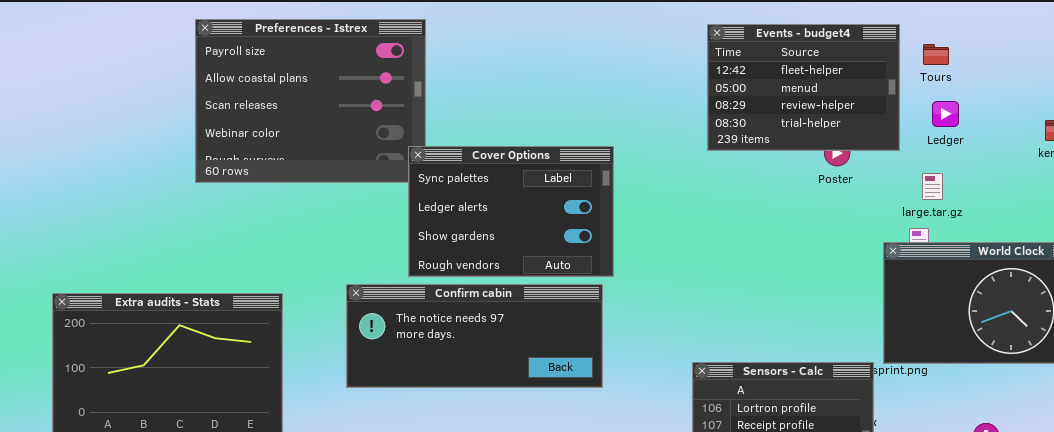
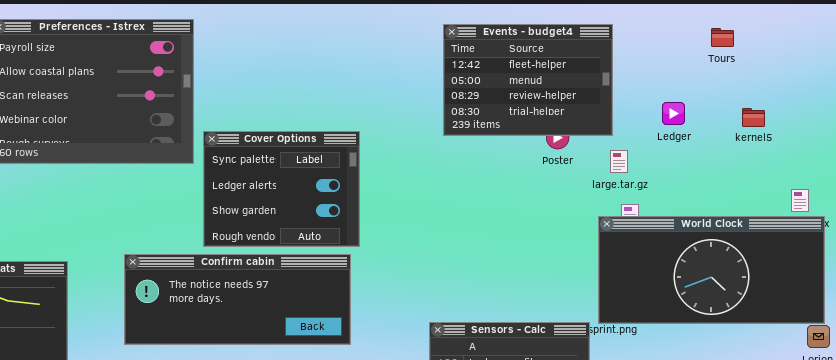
Tours: [923,44,949,65] -> [711,28,734,47], moved
Ledger: [932,101,959,127] -> [662,102,685,125], moved
Cover Options: [408,146,614,277] -> [203,131,360,247], resized
large.tar.gz: [922,173,943,200] -> [610,150,628,173], moved

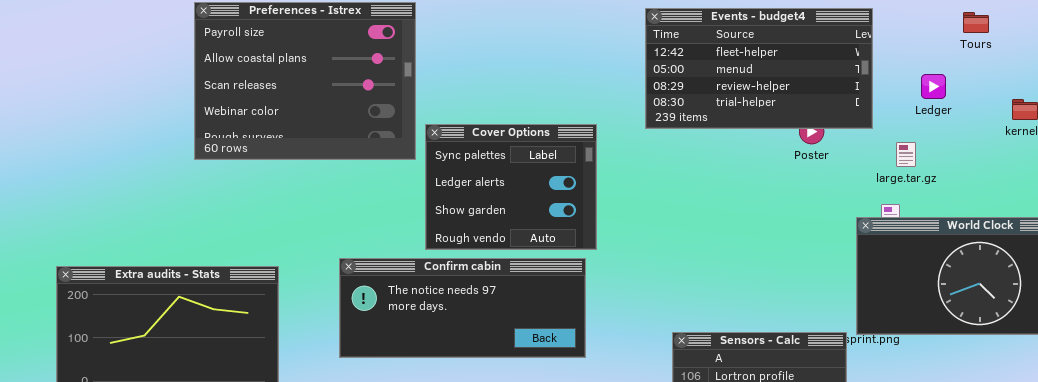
Events - budget4: [443,24,613,136] -> [645,8,873,129], resized
Tours: [711,28,734,47] -> [963,12,989,33], moved
Ledger: [662,102,685,125] -> [921,74,946,99], moved
large.tar.gz: [610,150,628,173] -> [896,142,916,167], moved

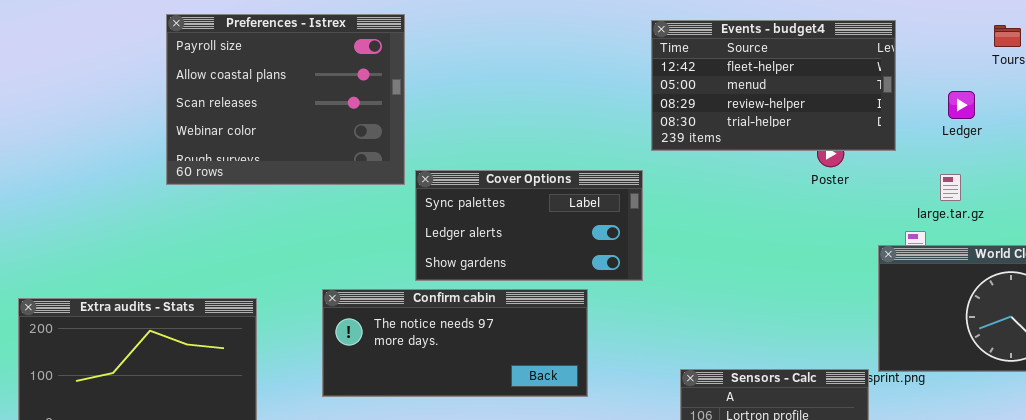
Cover Options: [425,124,597,250] -> [415,170,643,281], resized
large.tar.gz: [896,142,916,167] -> [940,174,961,201], moved

